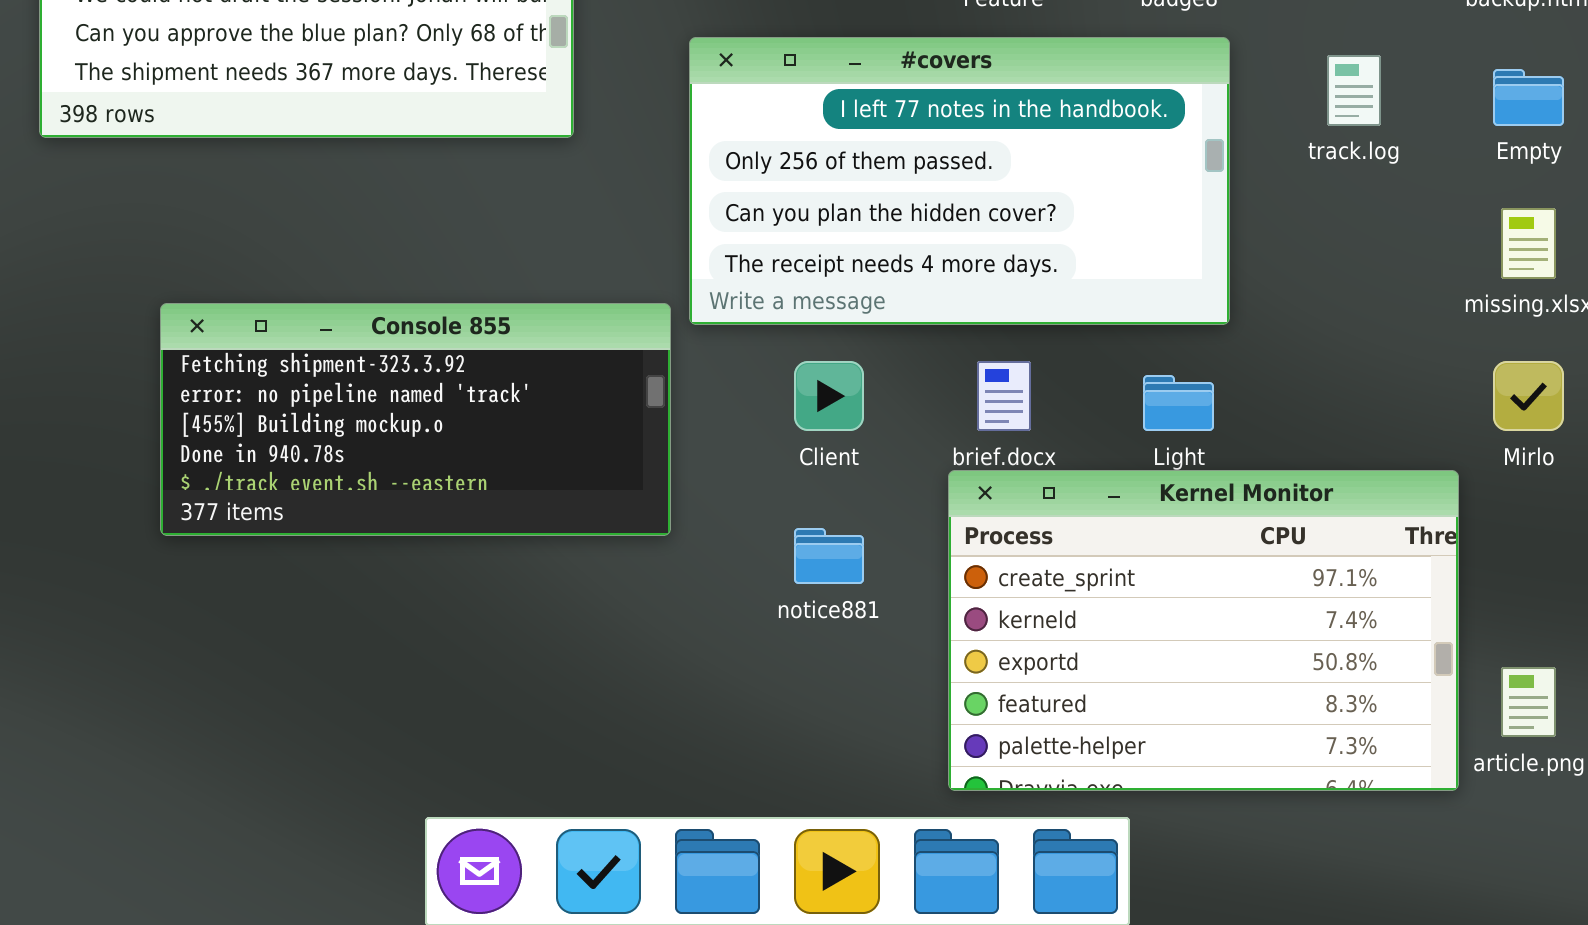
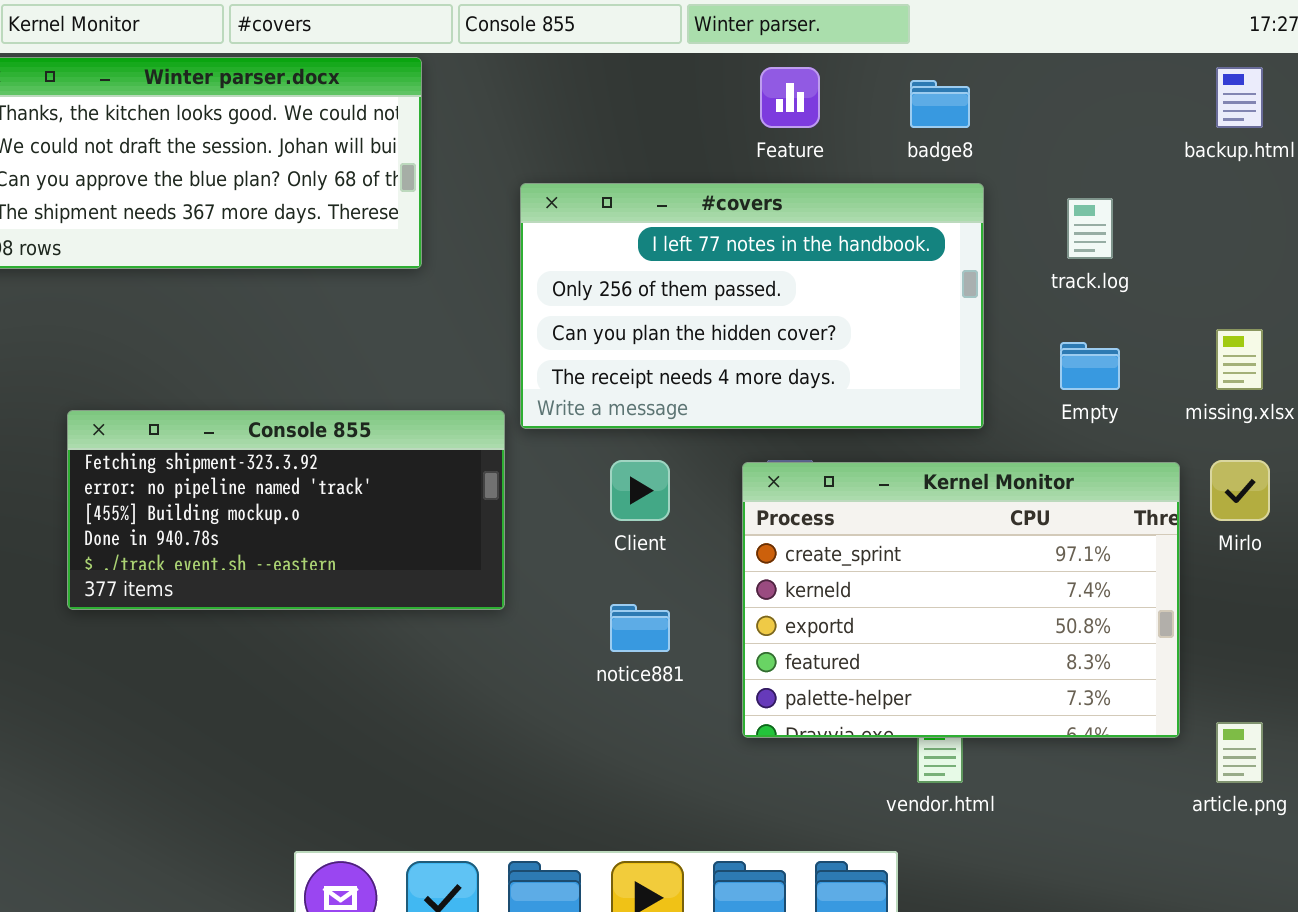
Empty: [1493,69,1564,126] -> [1060,342,1120,390], moved
Kernel Monitor: [948,470,1459,791] -> [742,462,1180,738], moved

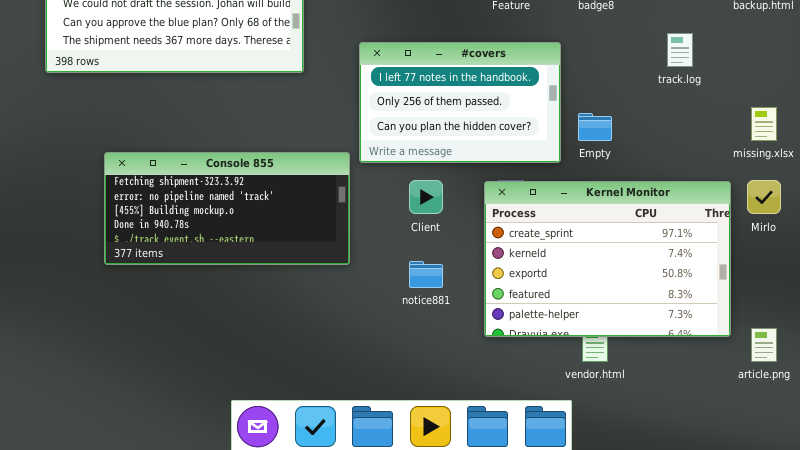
#covers: [520,183,984,429] -> [359,42,561,163], resized
Empty: [1060,342,1120,390] -> [578,113,612,141], moved

